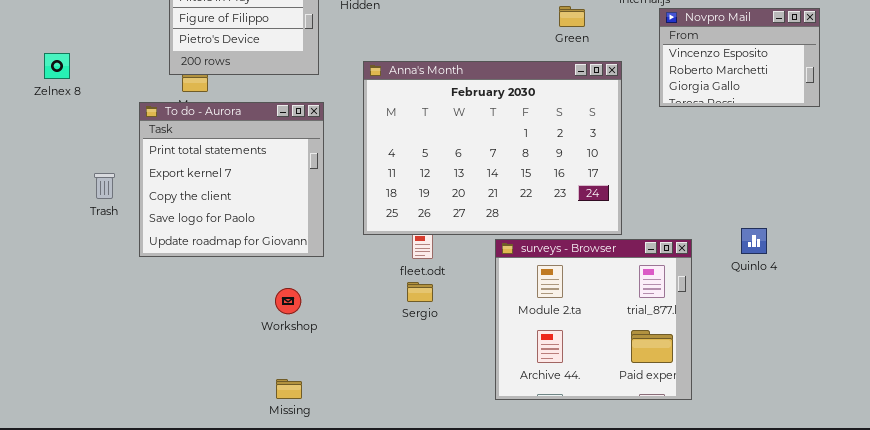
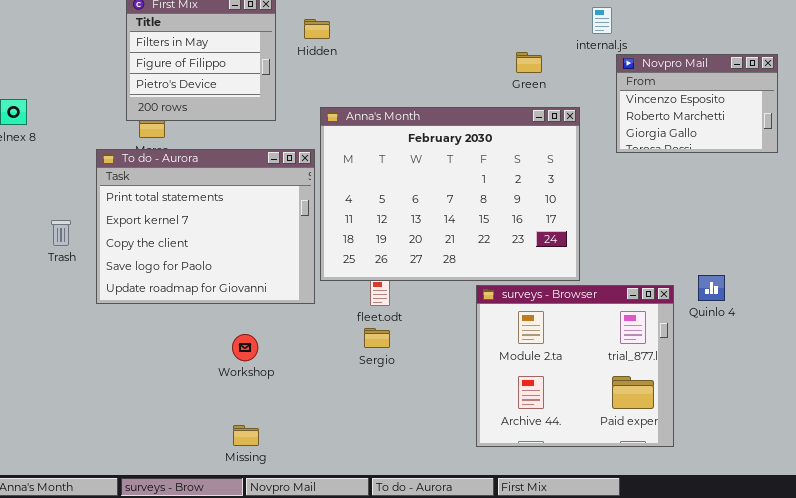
To do - Aurora: [139,102,324,257] -> [96,149,315,304], resized
surveys - Browser: [495,239,692,400] -> [476,285,674,447], moved

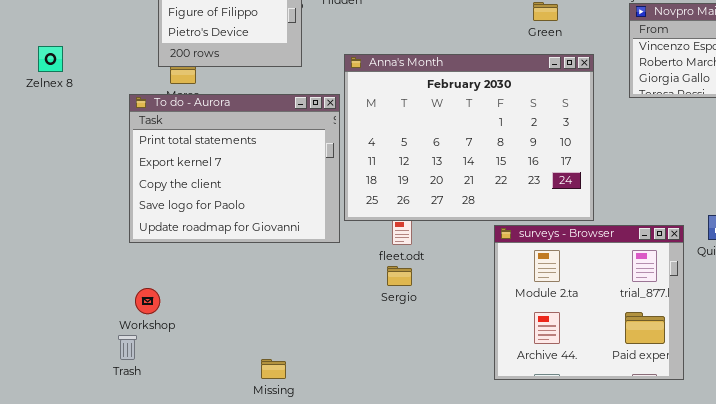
Trash: [51,220,71,246] -> [118,335,137,360], moved
Workshop: [232,334,258,361] -> [135,288,160,314], moved

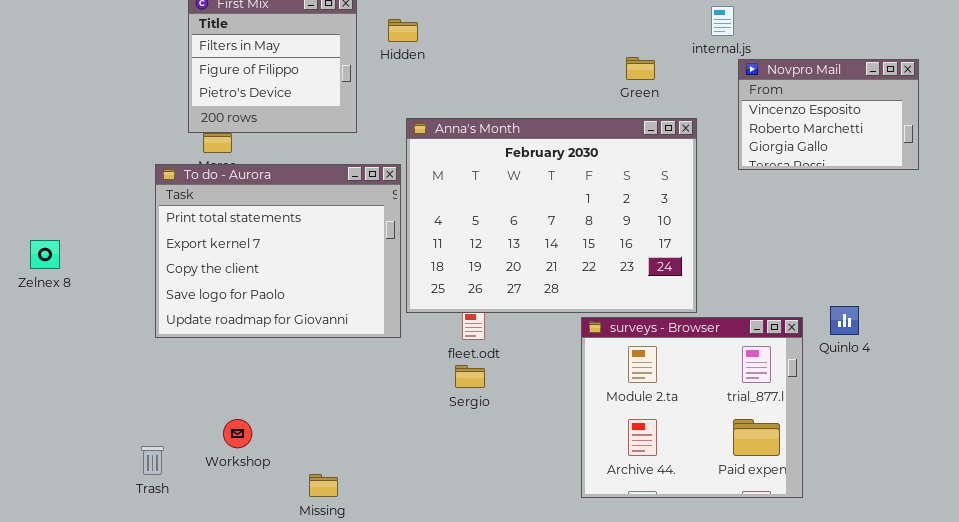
Zelnex 8: [38,46,63,72] -> [30,240,60,269], moved
Workshop: [135,288,160,314] -> [223,419,252,448], moved

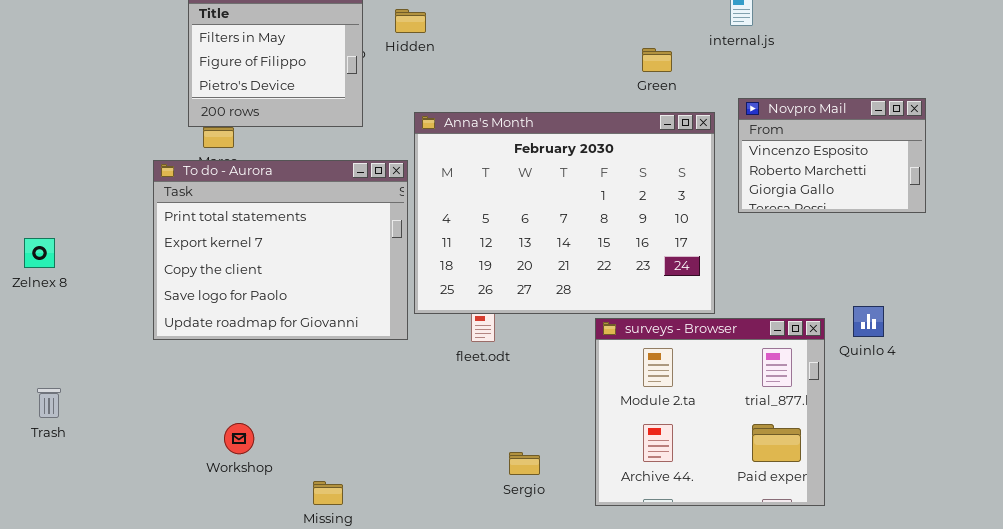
Novpro Mail: [738,59,919,170] -> [738,98,926,213], moved
Sergio: [455,365,485,388] -> [509,452,540,475], moved
Trash: [141,446,164,475] -> [37,388,61,418], moved

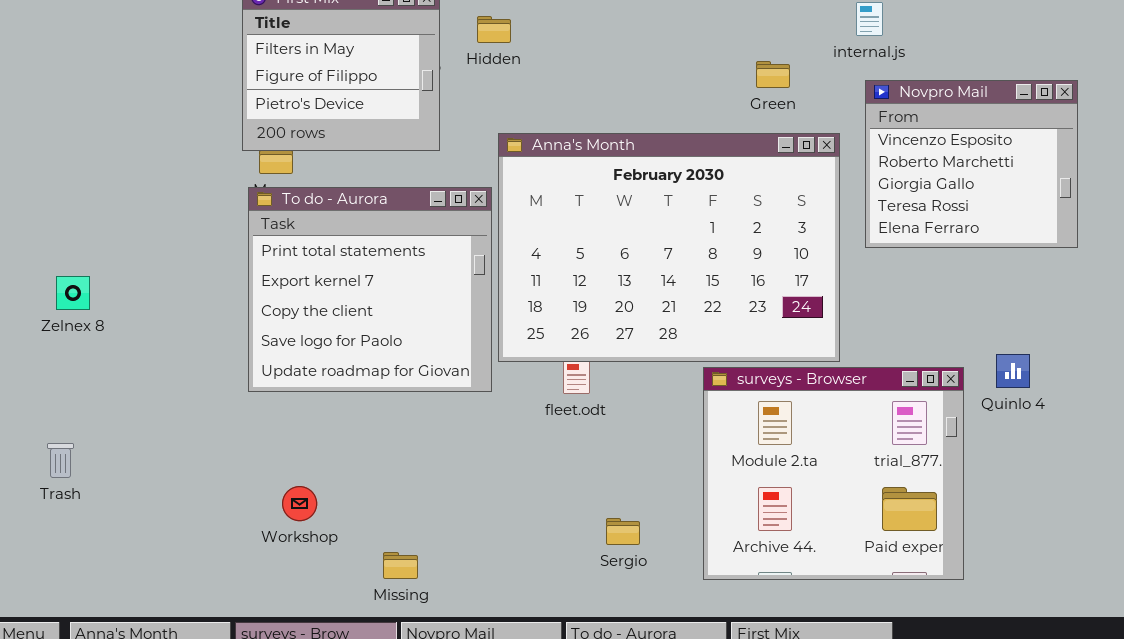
Novpro Mail: [738,98,926,213] -> [865,80,1078,248], resized
To do - Aurora: [153,160,408,340] -> [248,187,492,392], resized
Trash: [37,388,61,418] -> [47,443,74,478], moved

